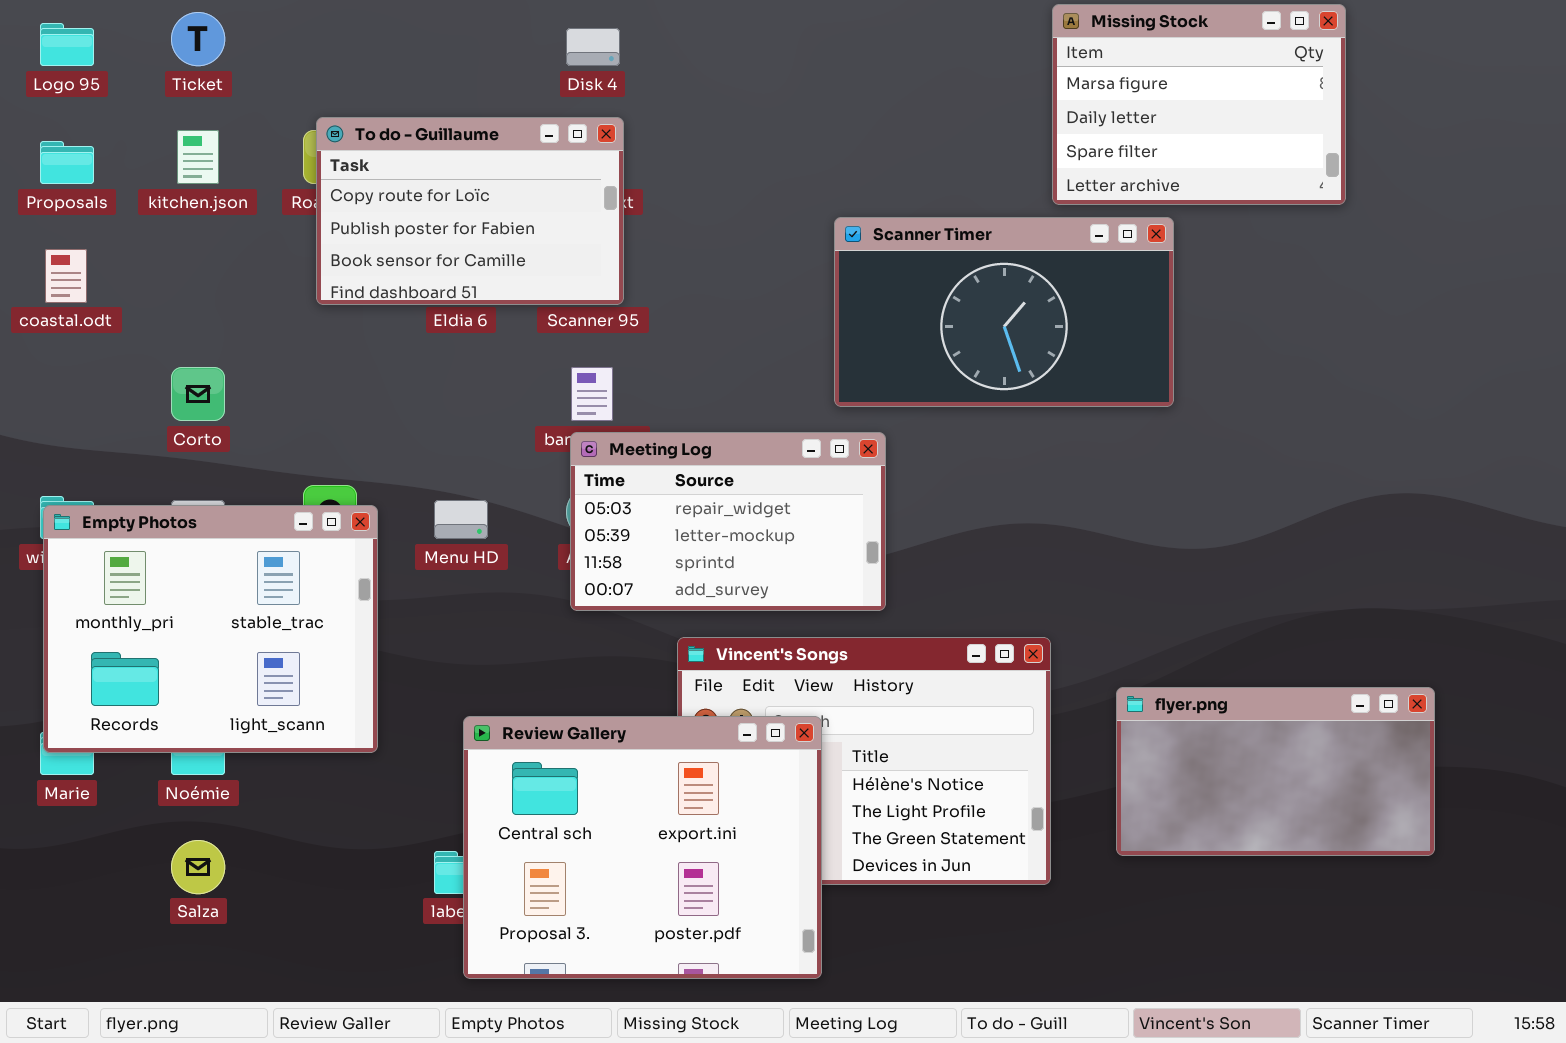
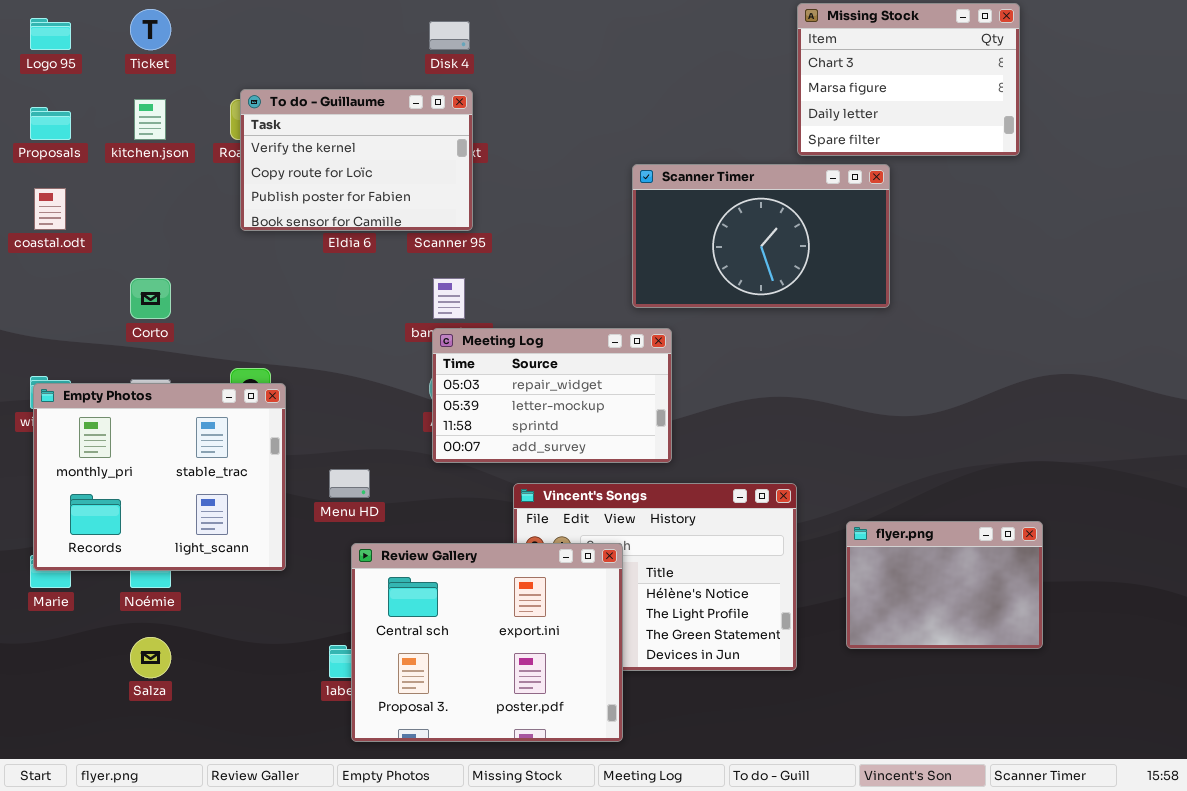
Missing Stock: [1052,4,1346,205] -> [797,3,1020,156], scrolled up 1 row
To do - Guillaume: [316,117,624,305] -> [240,89,473,231], scrolled up 1 row
Menu HD: [434,500,488,539] -> [329,469,370,498], moved
flyer.png: [1116,687,1435,856] -> [846,521,1043,649], resized

